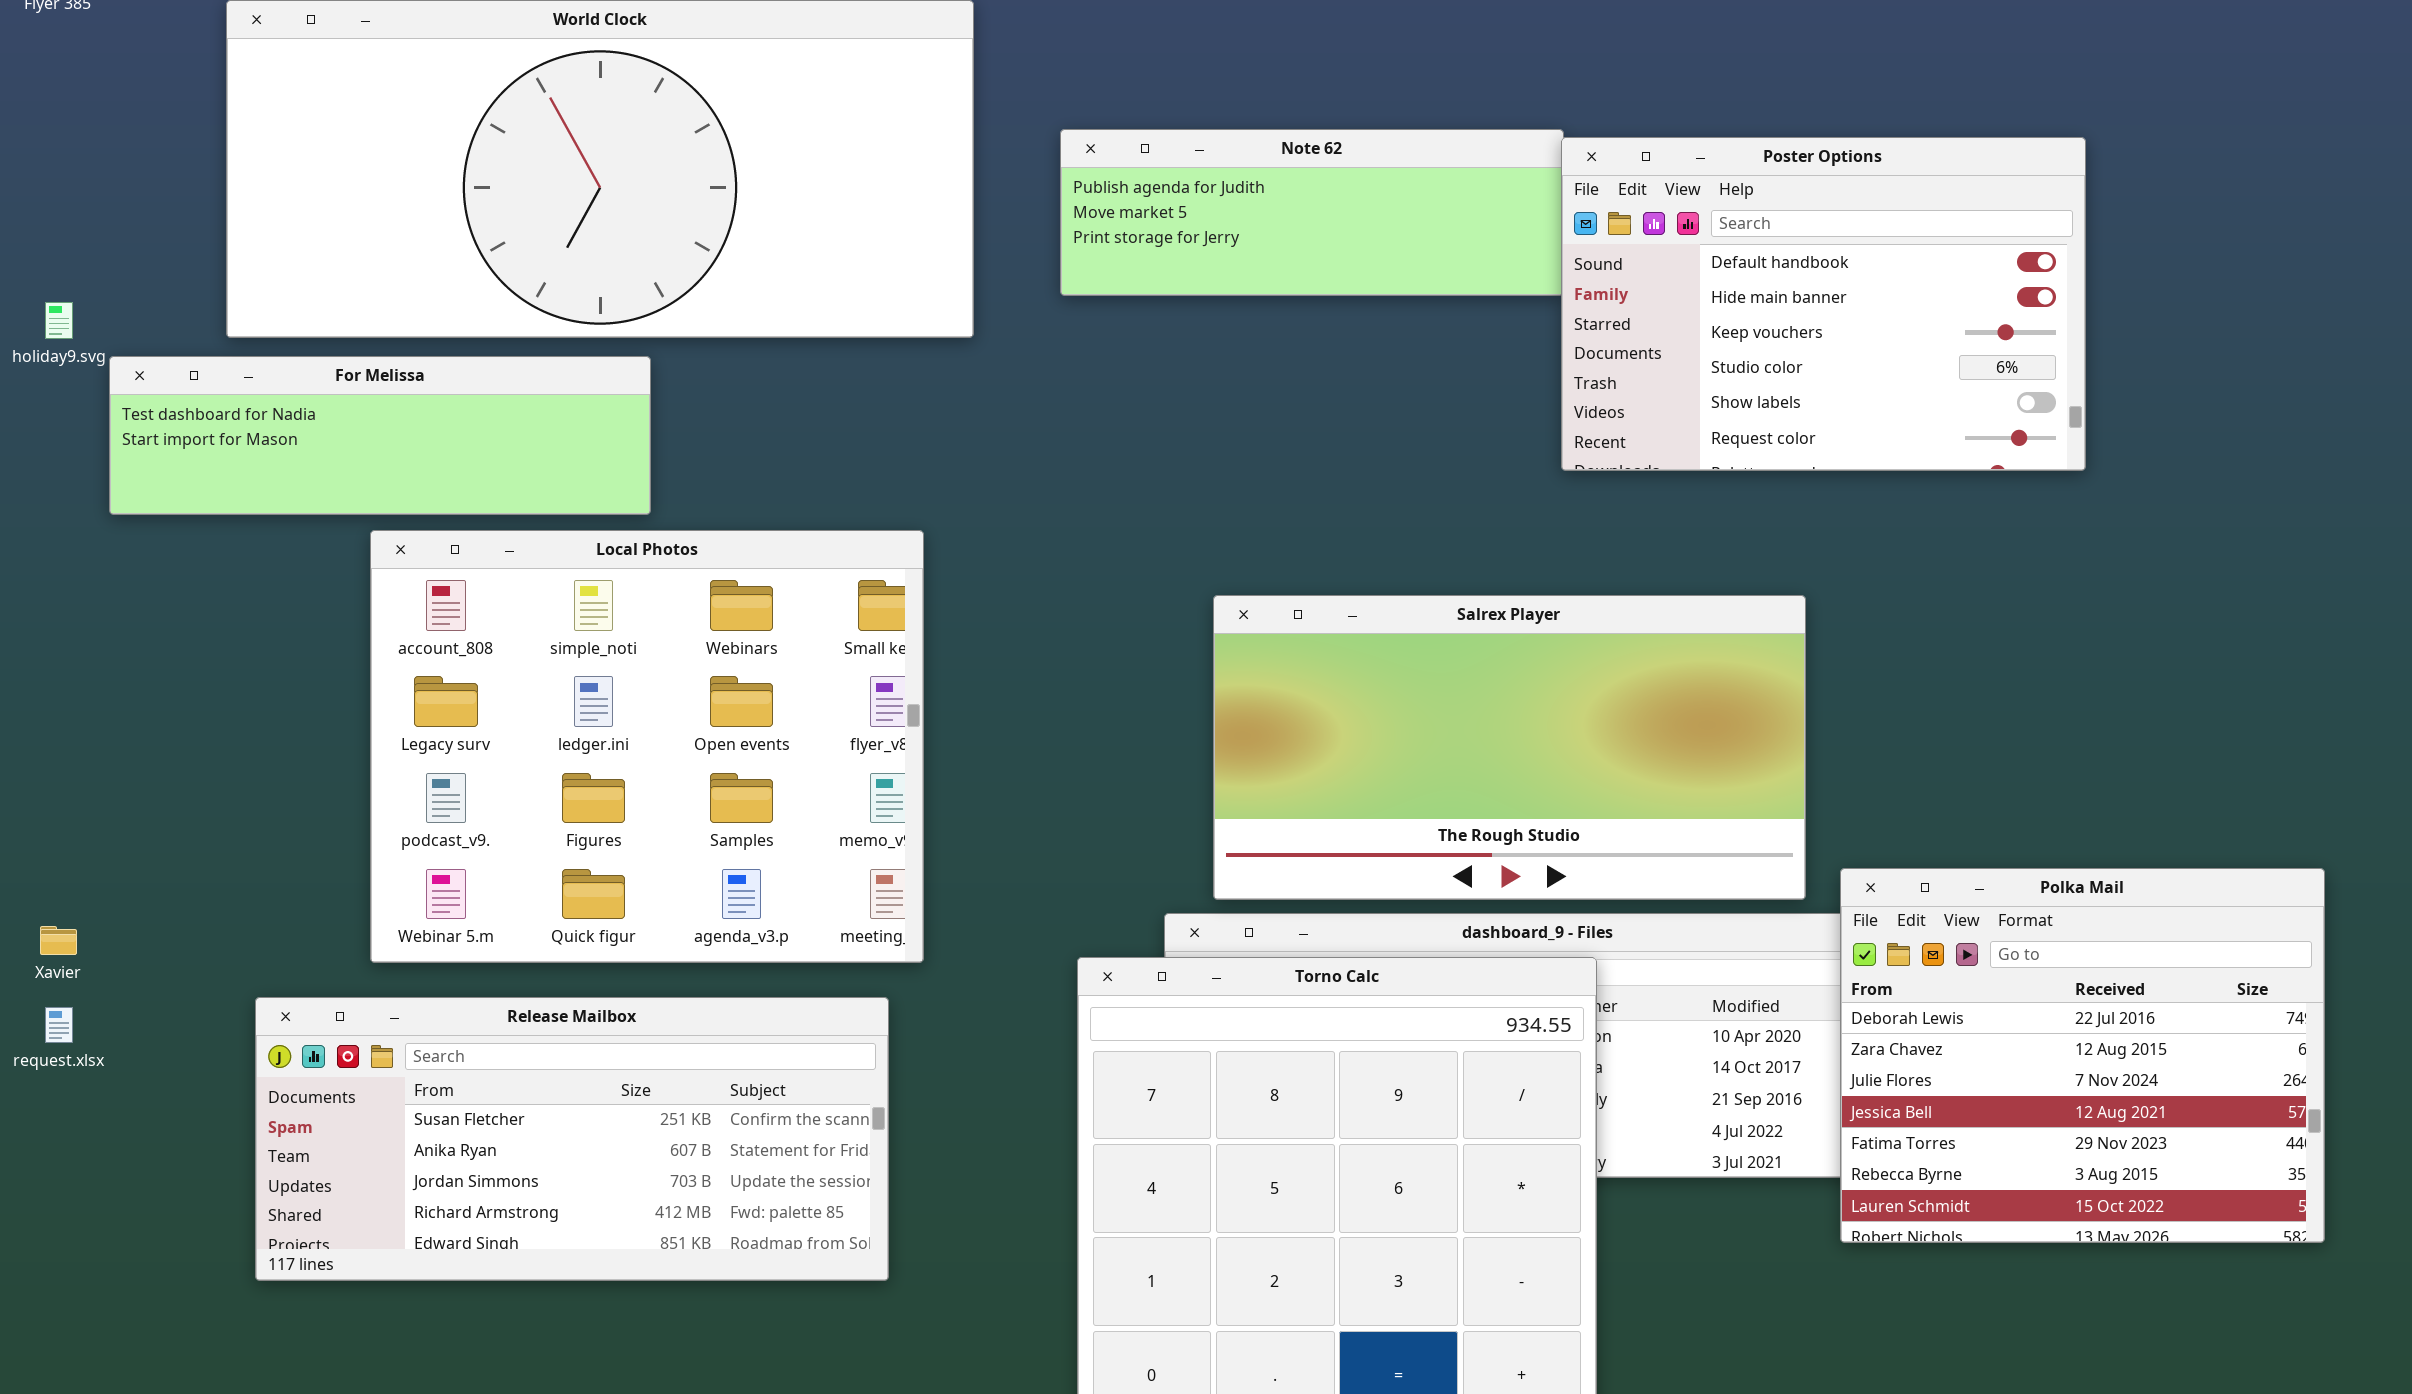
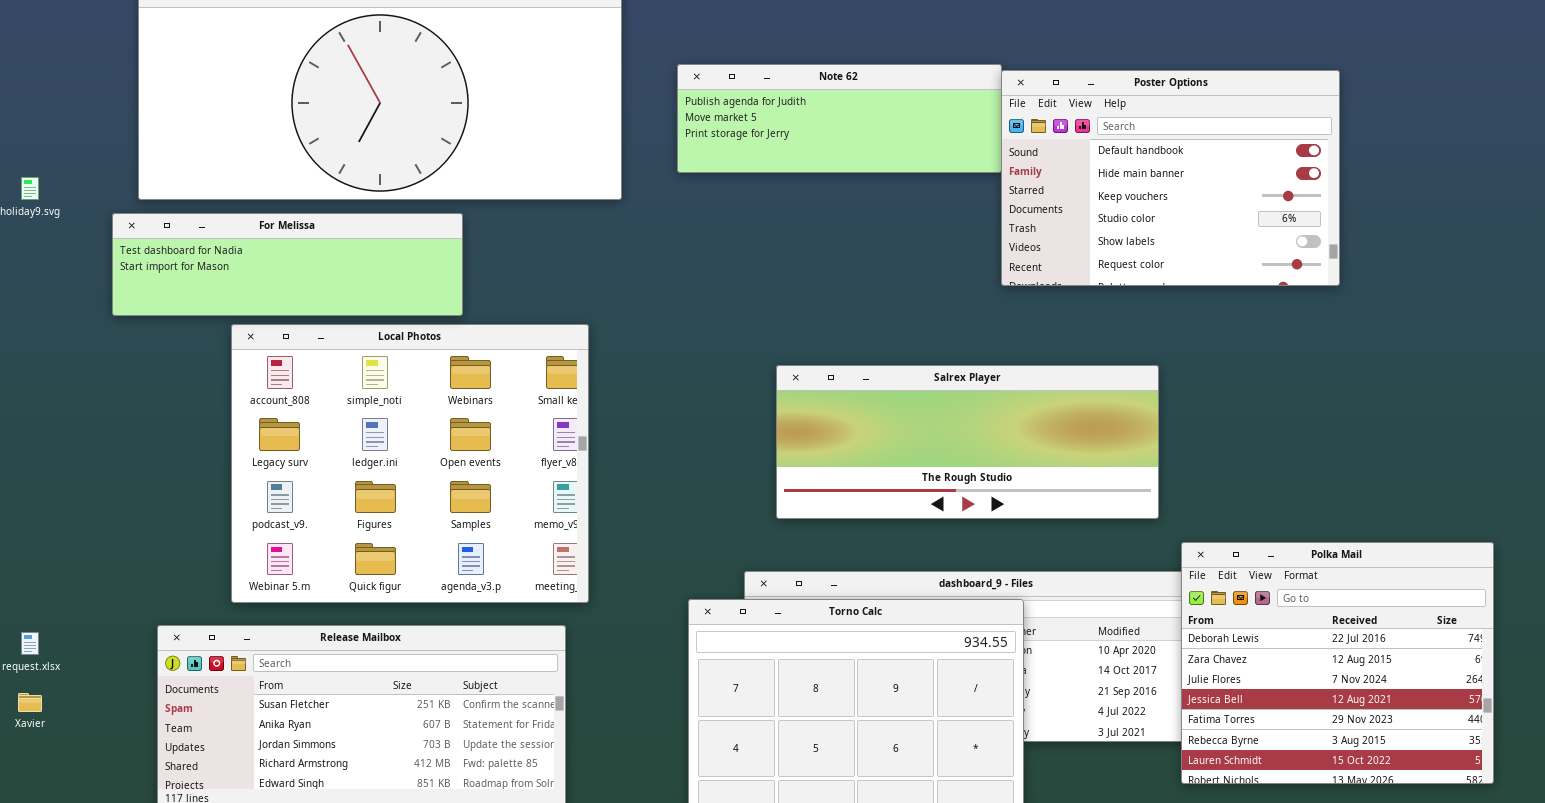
For Melissa: [109,356,651,515] -> [112,213,463,316], moved
Salrex Player: [1213,595,1806,900] -> [776,365,1159,519], resized
Xavier: [40,926,77,955] -> [18,693,42,712], moved

